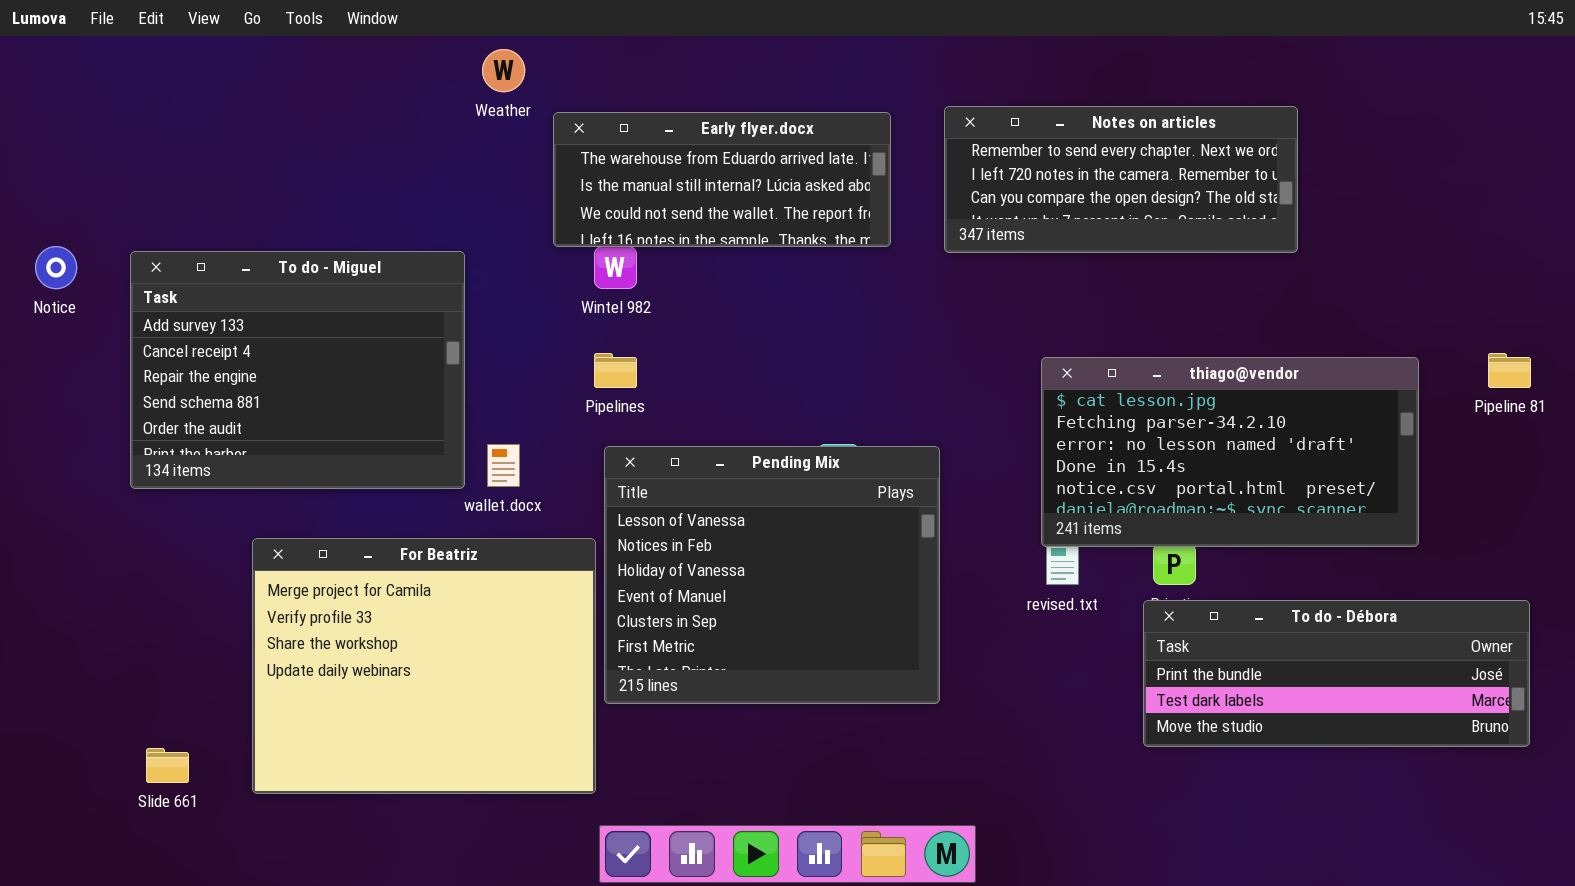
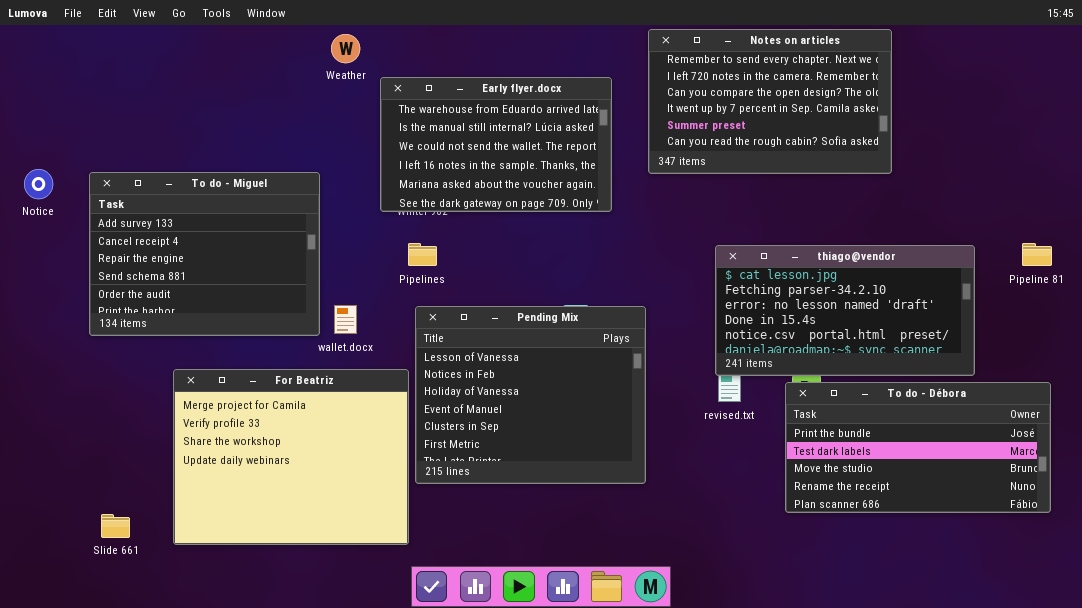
Notes on articles: [944,106,1298,253] -> [648,29,892,174], resized
Early flyer.docx: [553,112,891,247] -> [380,77,612,212], resized
To do - Débora: [1143,600,1530,747] -> [785,382,1051,513], resized

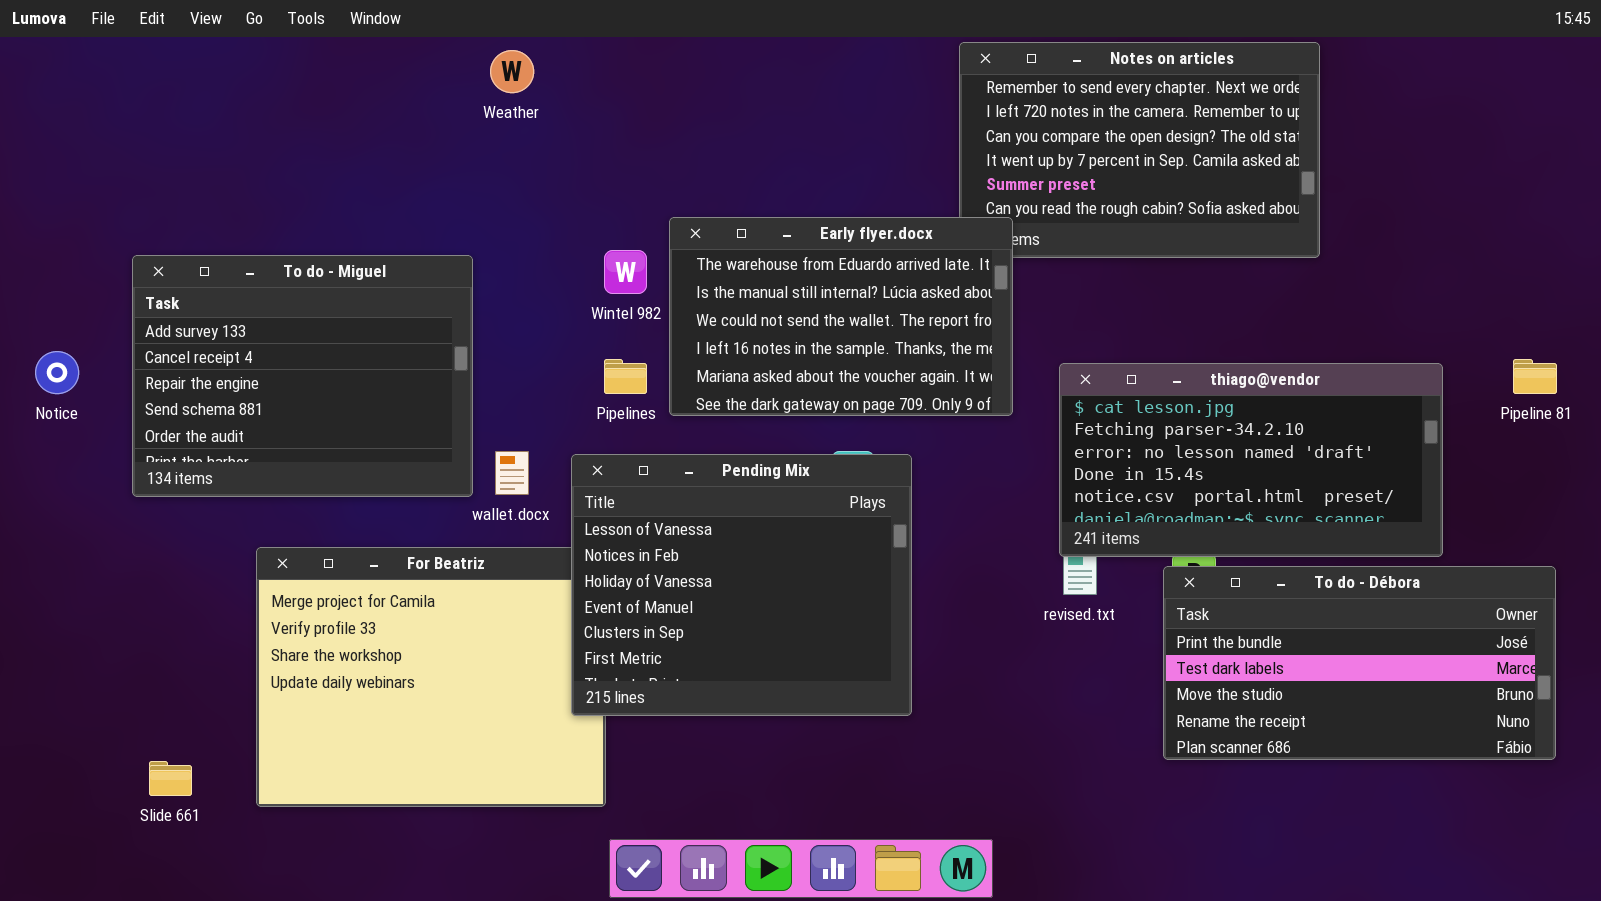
Early flyer.docx: [380,77,612,212] -> [669,217,1013,416], moved
Notice: [24,169,53,199] -> [35,351,79,394], moved
Pending Mix: [415,306,646,484] -> [571,454,912,716], moved

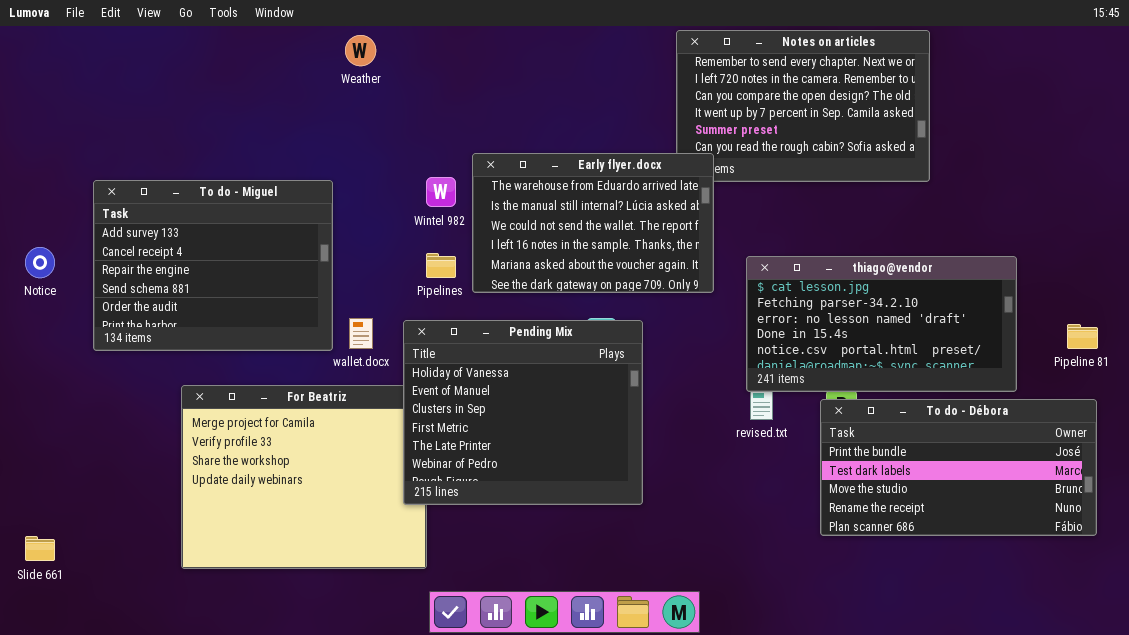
Pipeline 81: [1513,359,1557,394] -> [1067,324,1098,349], moved
Pending Mix: [571,454,912,716] -> [403,320,643,505], scrolled down 2 rows
Slide 661: [149,761,192,796] -> [25,536,55,561], moved

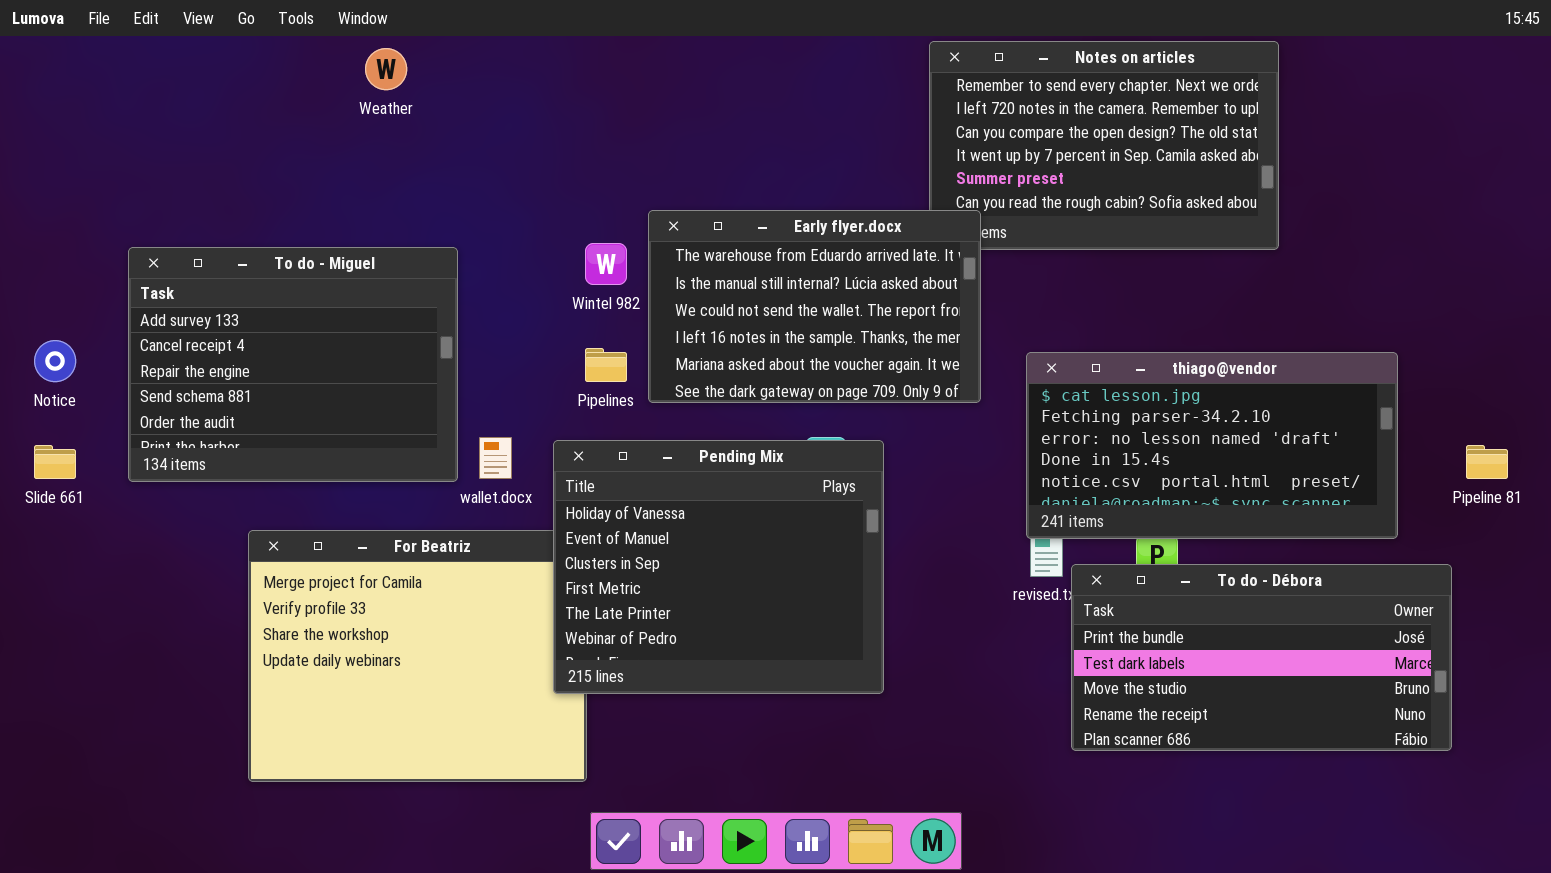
Weather: [345,35,376,66] -> [365,48,407,90], moved
To do - Débora: [820,399,1097,536] -> [1071,564,1452,751], moved
Slide 661: [25,536,55,561] -> [34,445,76,479], moved

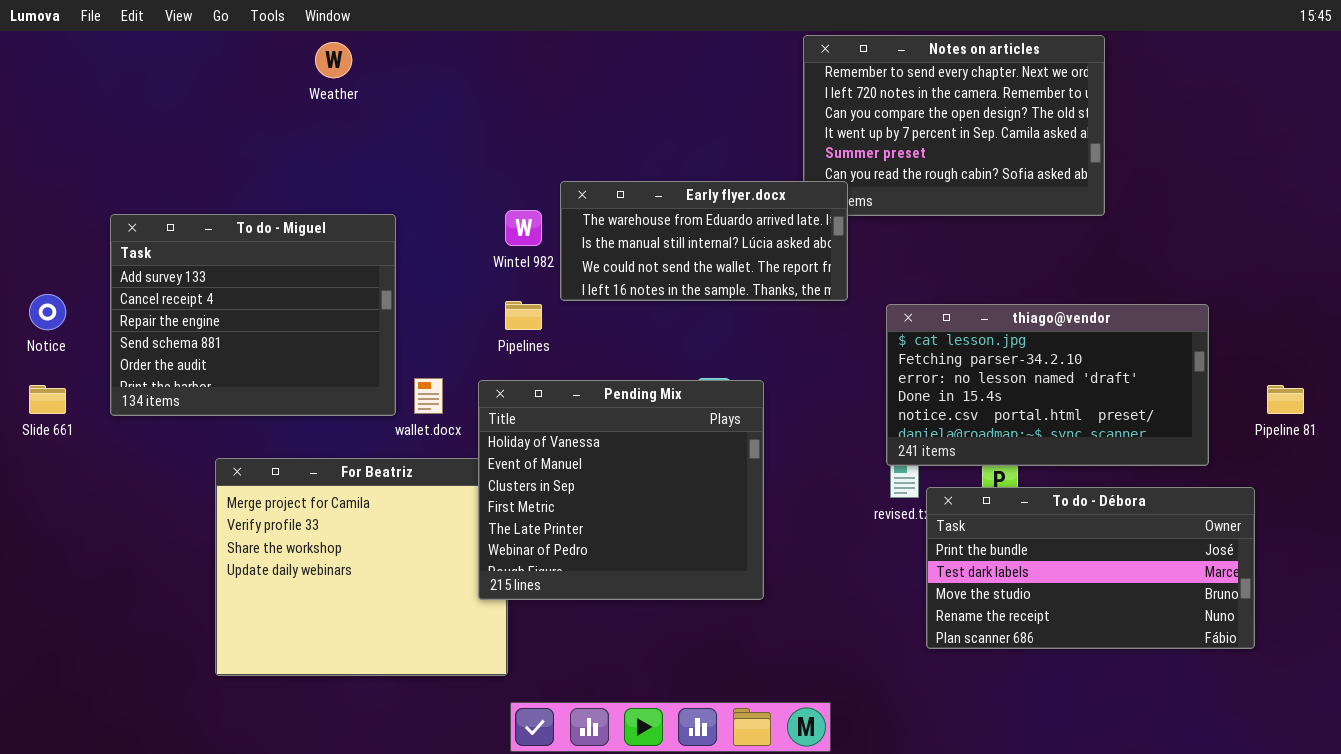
Early flyer.docx: [648,210,981,403] -> [560,181,848,301], resized

